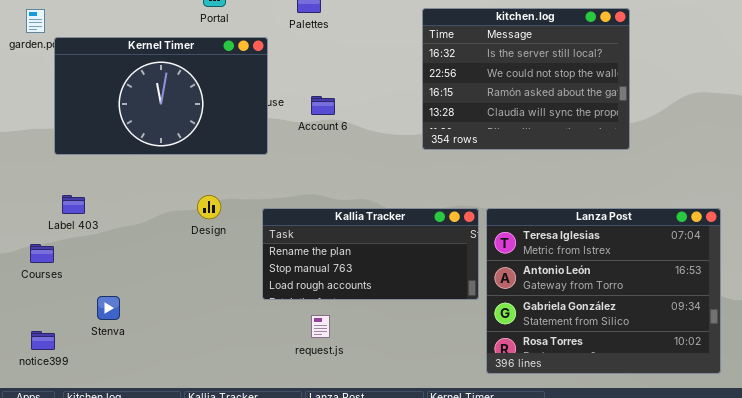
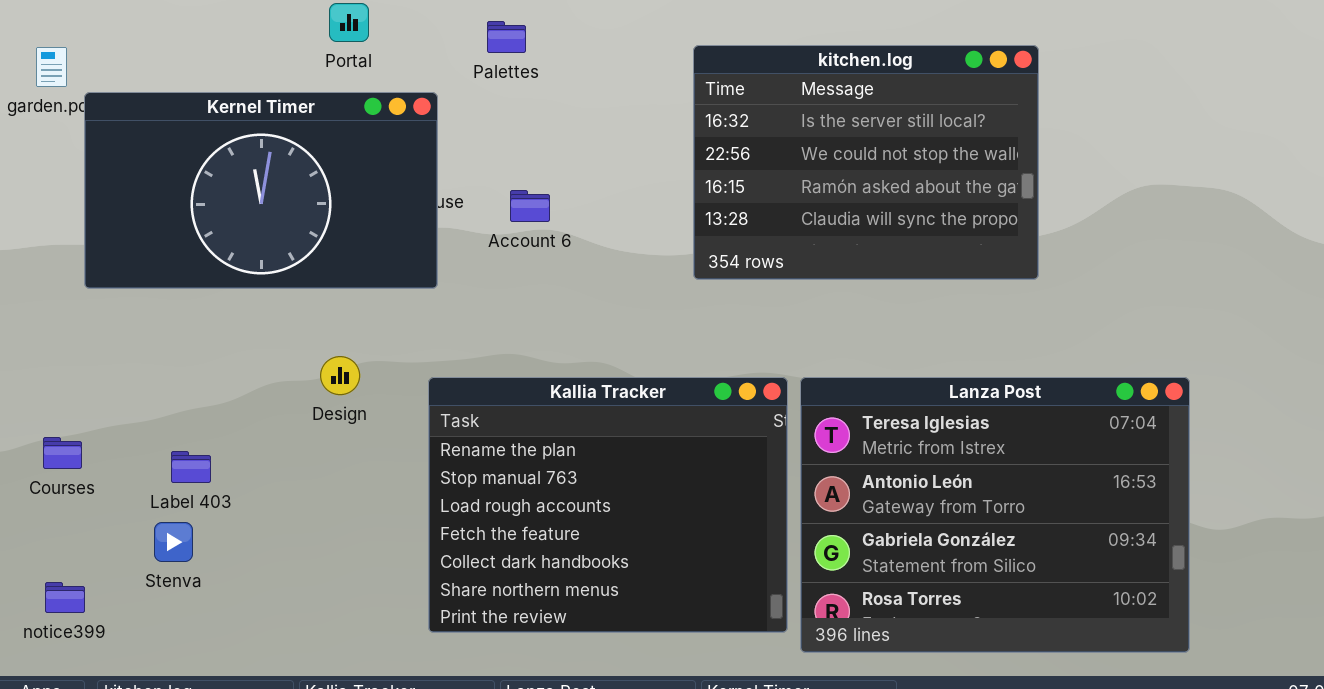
Label 403: [62,195,85,214] -> [171,451,211,483], moved
Kallia Tracker: [262,208,479,300] -> [428,377,788,633], resized

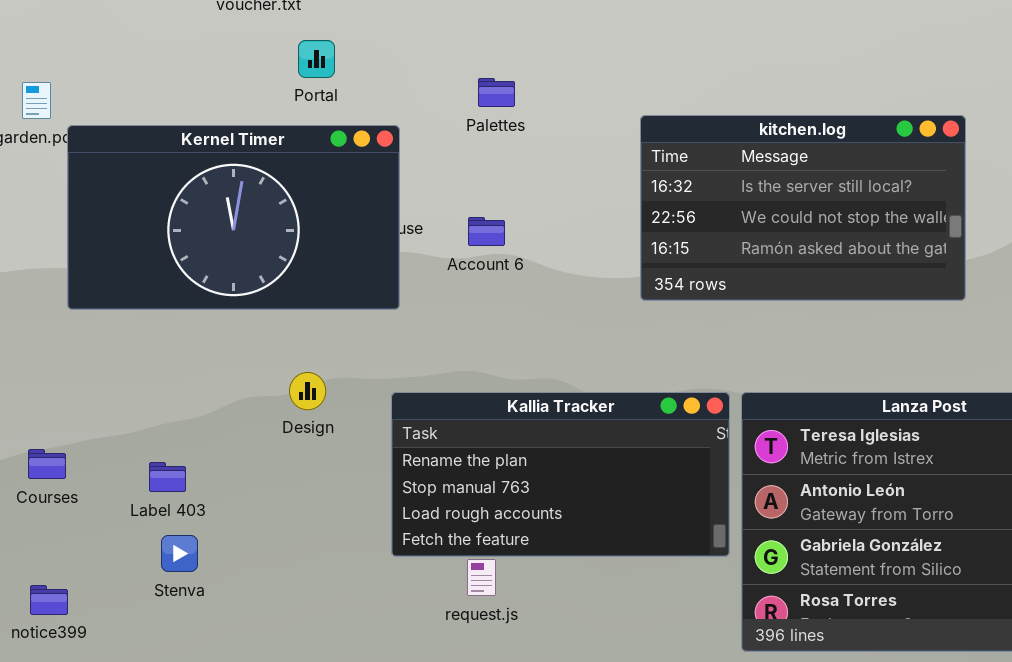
Palettes: [487,21,526,53] -> [478,78,515,107], moved
kitchen.log: [693,45,1039,280] -> [640,115,966,301], resized
Kallia Tracker: [428,377,788,633] -> [391,392,730,557], resized
Stenva: [154,522,193,562] -> [161,535,198,572], moved

